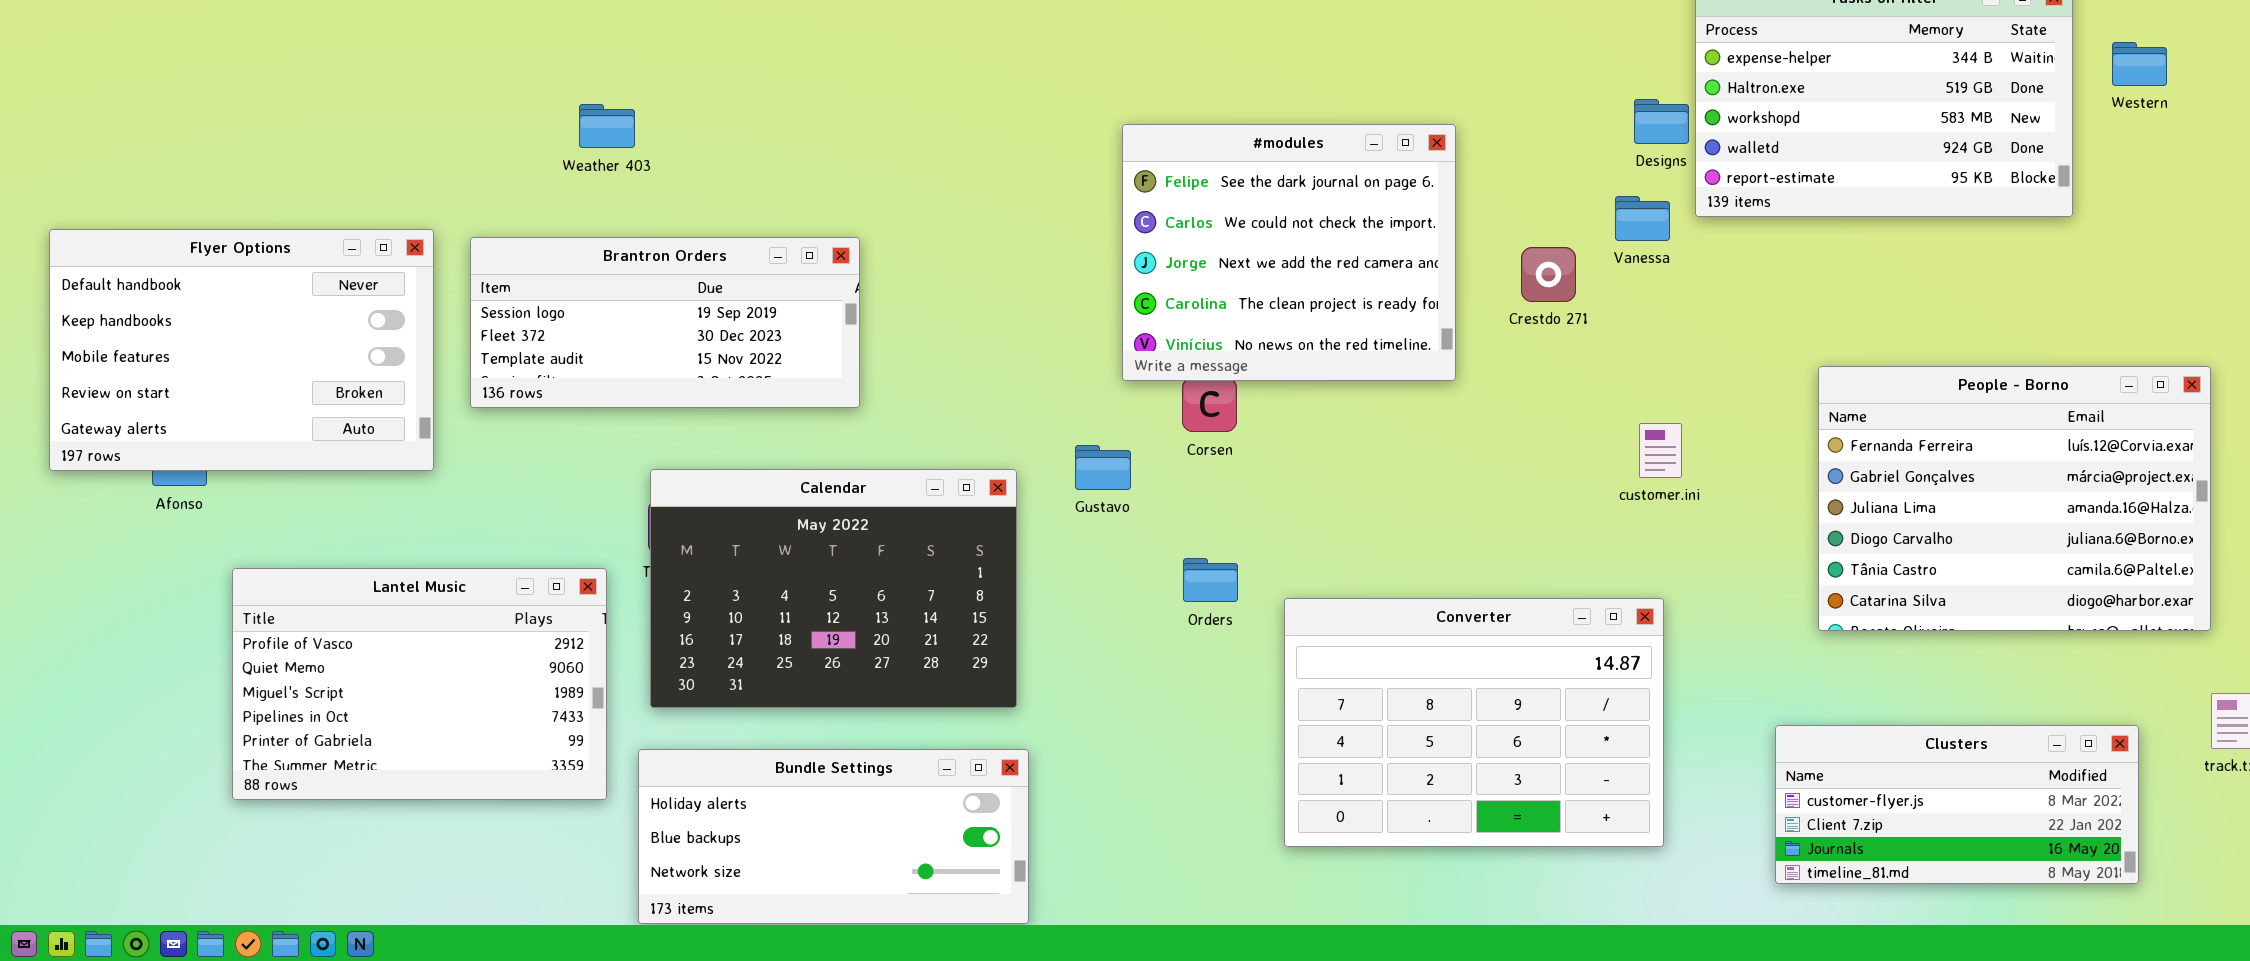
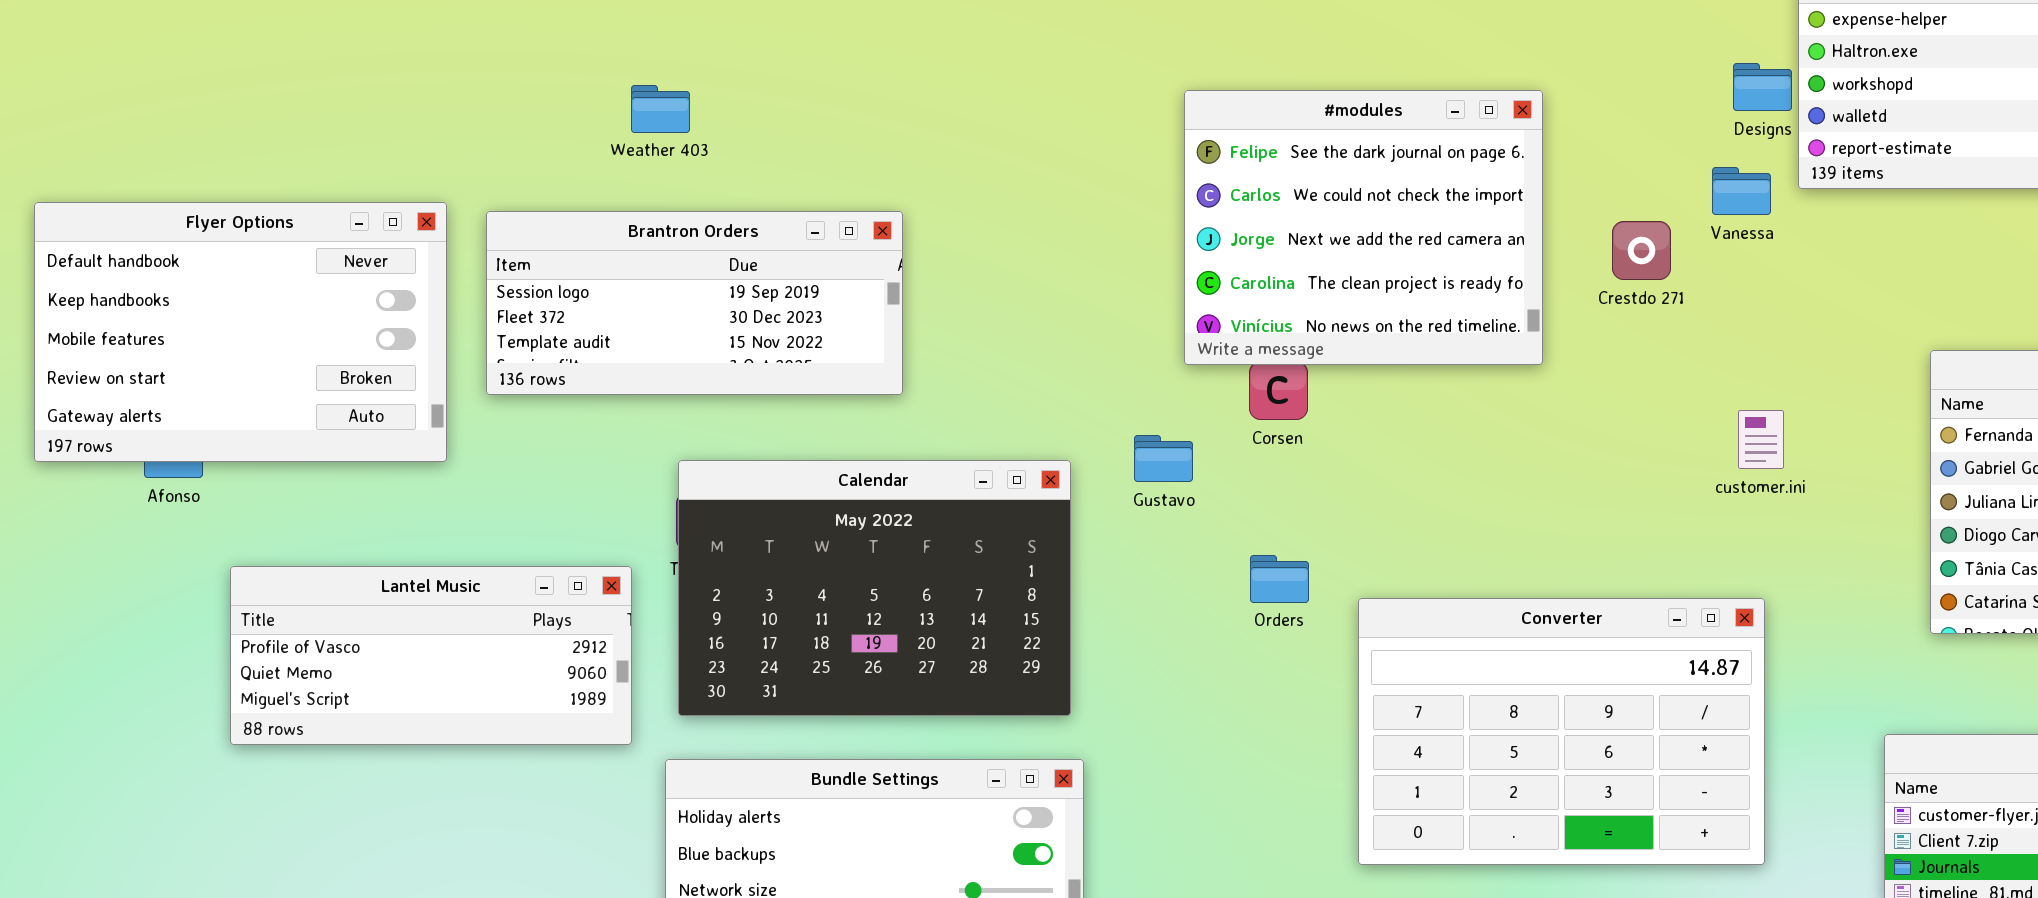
Weather 403: [579,104,635,148] -> [631,85,690,133], moved
Lantel Music: [232,568,607,800] -> [230,566,632,745], resized

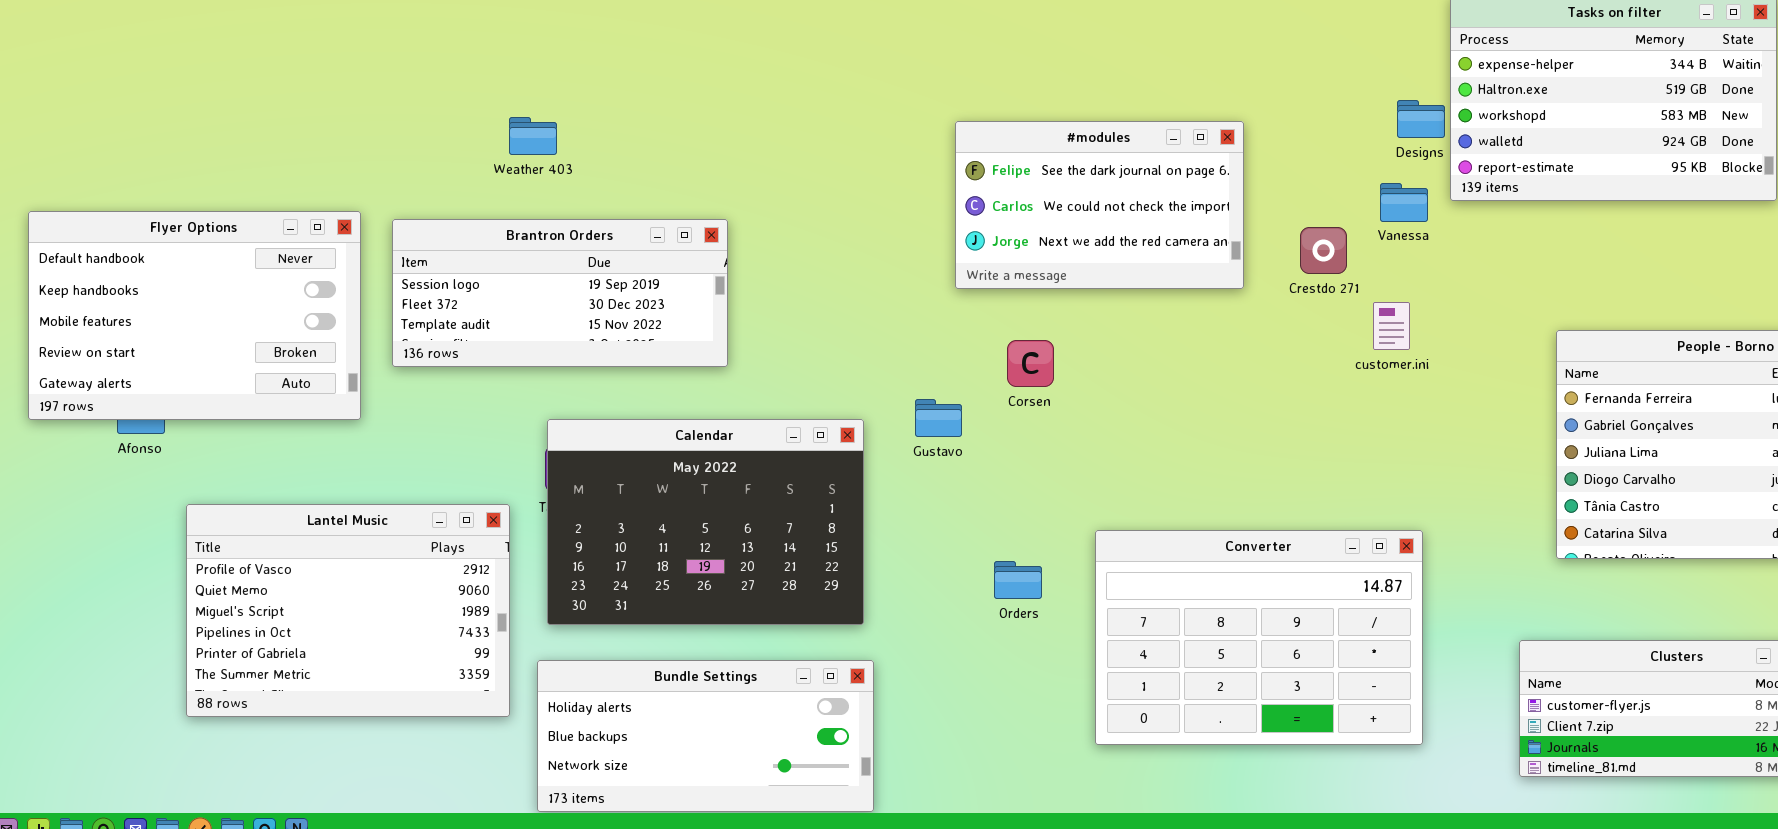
#modules: [1184,90,1543,365] -> [955,121,1244,289], resized
customer.ini: [1738,410,1784,469] -> [1373,302,1410,350], moved
Orders: [1250,555,1309,603] -> [994,561,1042,599], moved
Lantel Music: [230,566,632,745] -> [186,504,510,717], resized

